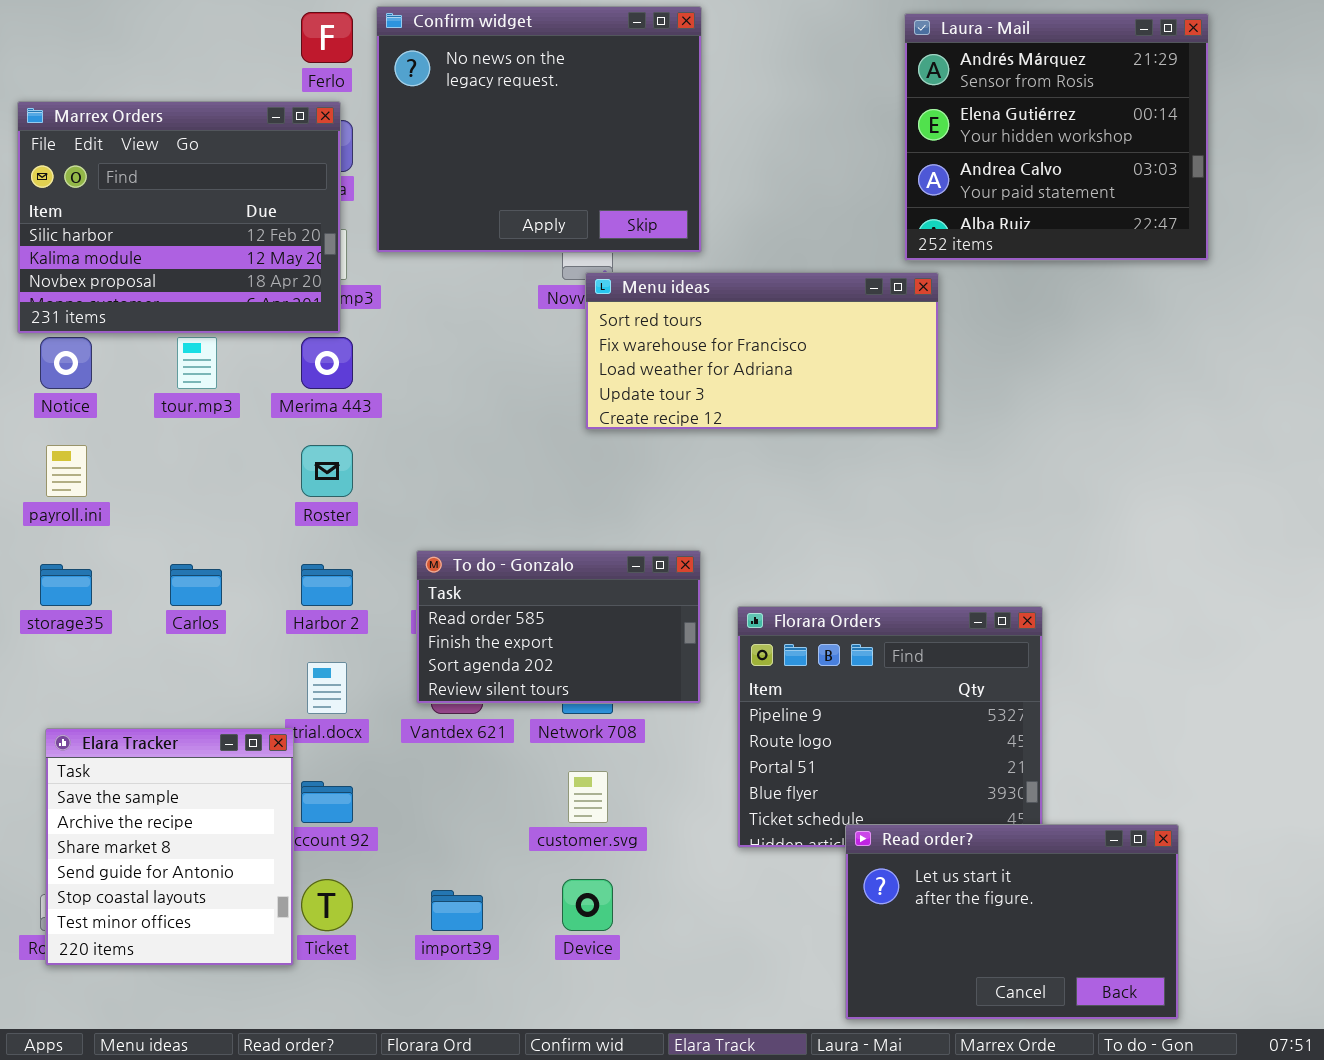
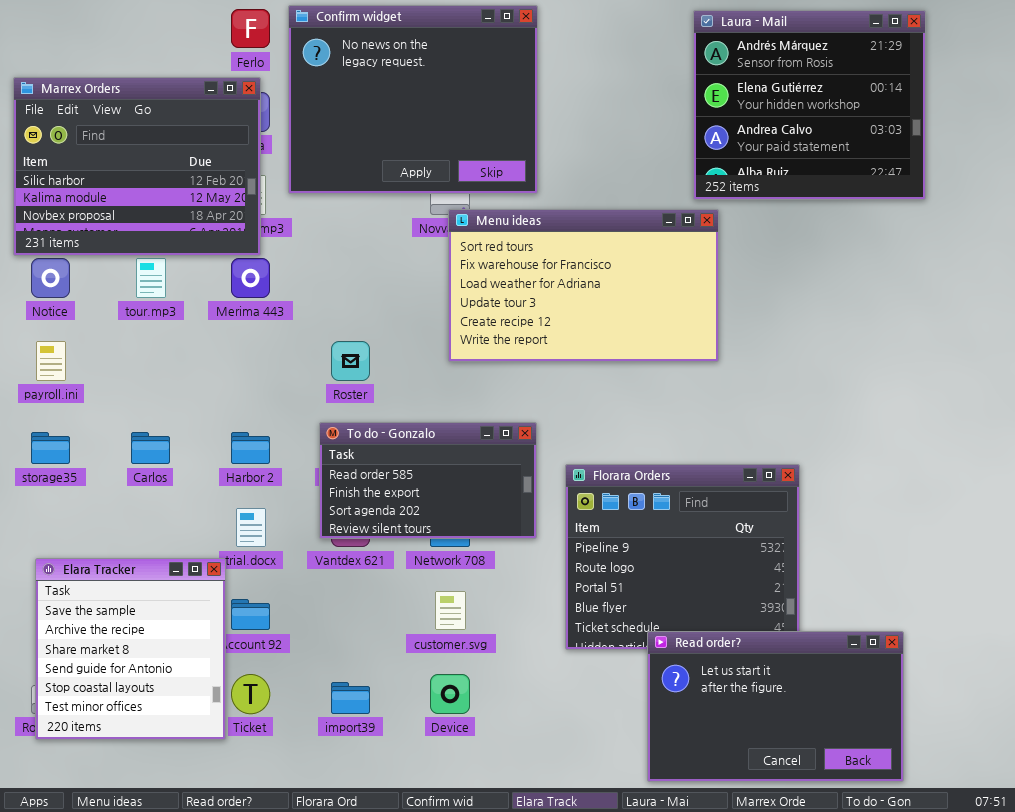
Menu ideas: [585,272,939,430] -> [448,209,719,362], resized
Roster: [301,445,353,497] -> [331,341,370,381], moved

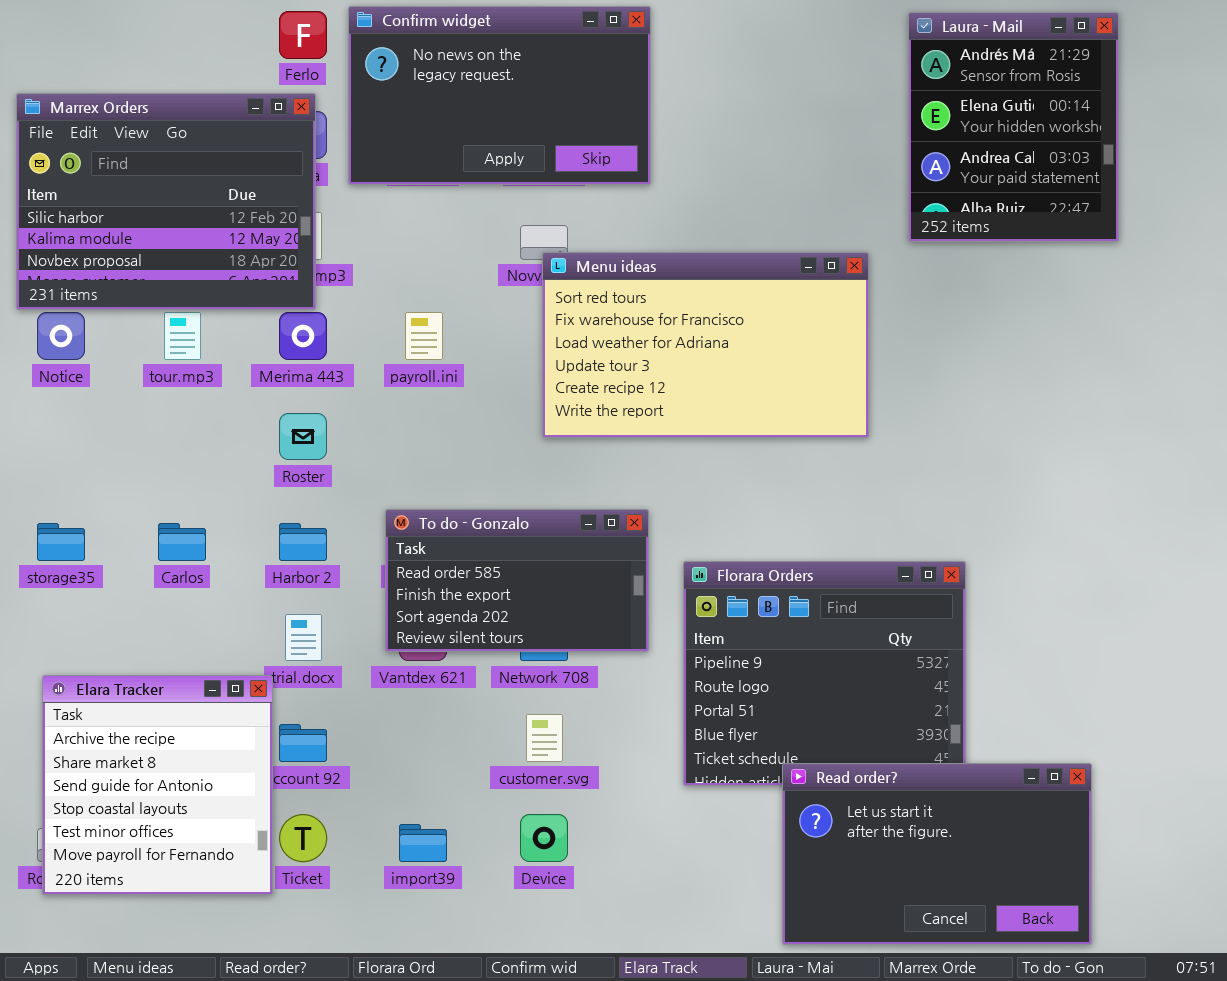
Confirm widget: [288,5,538,194] -> [348,6,651,185], resized
Laura - Mail: [693,10,926,200] -> [908,12,1119,242], resized
payroll.ini: [36,341,66,381] -> [405,312,443,360], moved
Roster: [331,341,370,381] -> [279,413,327,460], moved
Elara Tracker: [35,558,226,740] -> [42,675,273,895], scrolled down 1 row

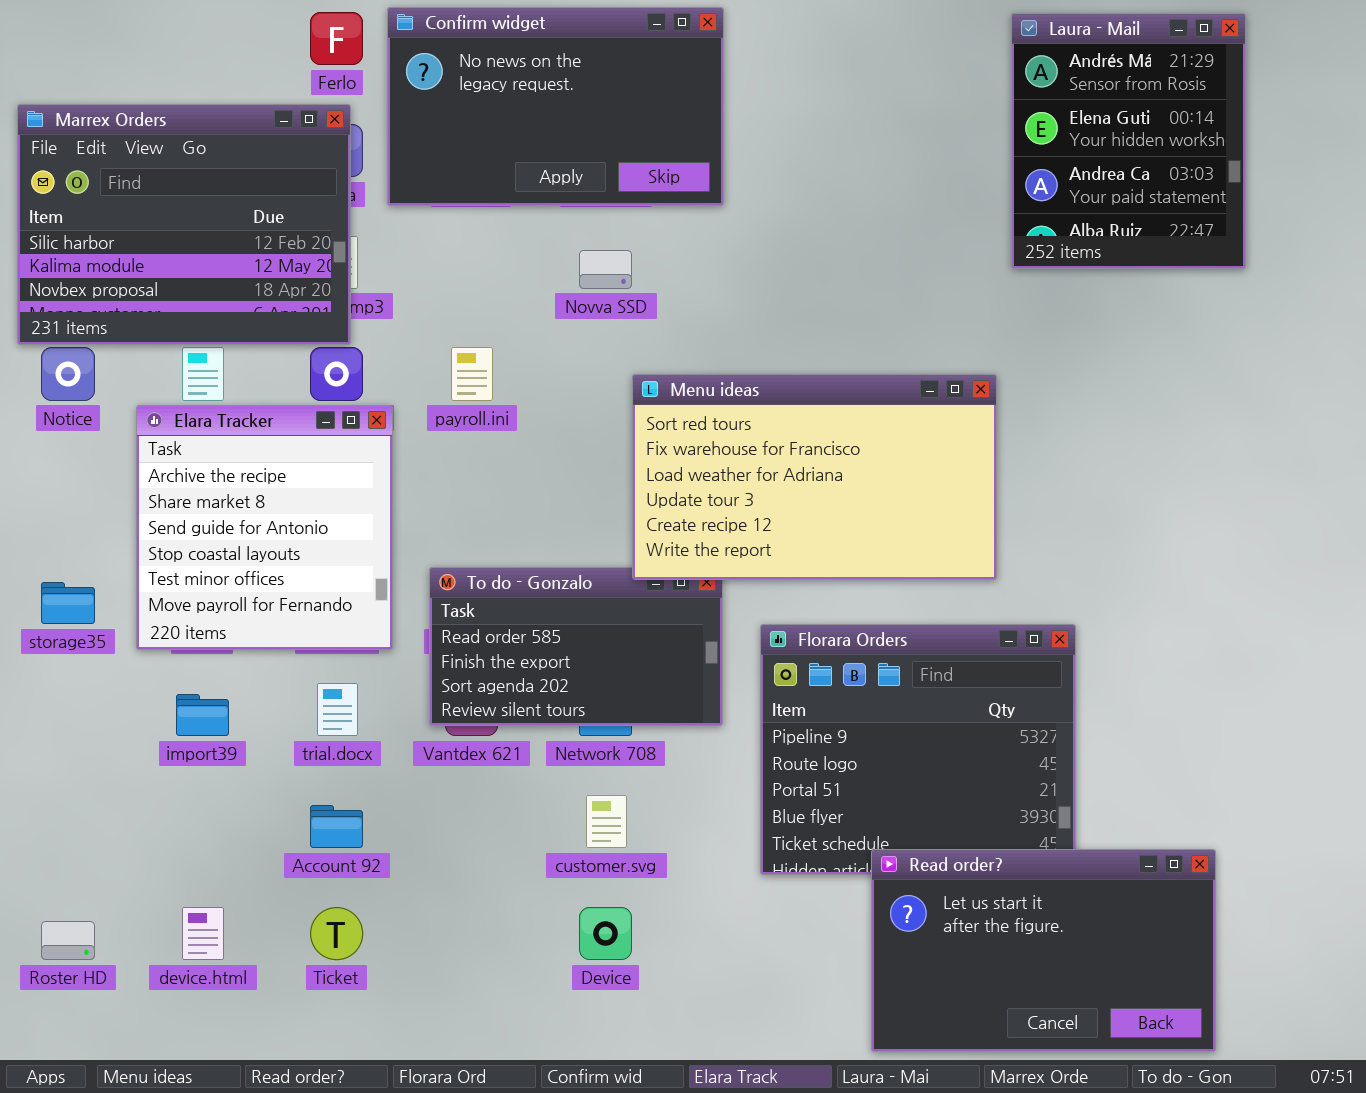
Menu ideas: [542,252,869,438] -> [632,374,997,580], moved
Elara Tracker: [42,675,273,895] -> [136,405,393,650], moved
import39: [399,824,447,862] -> [176,694,229,736], moved

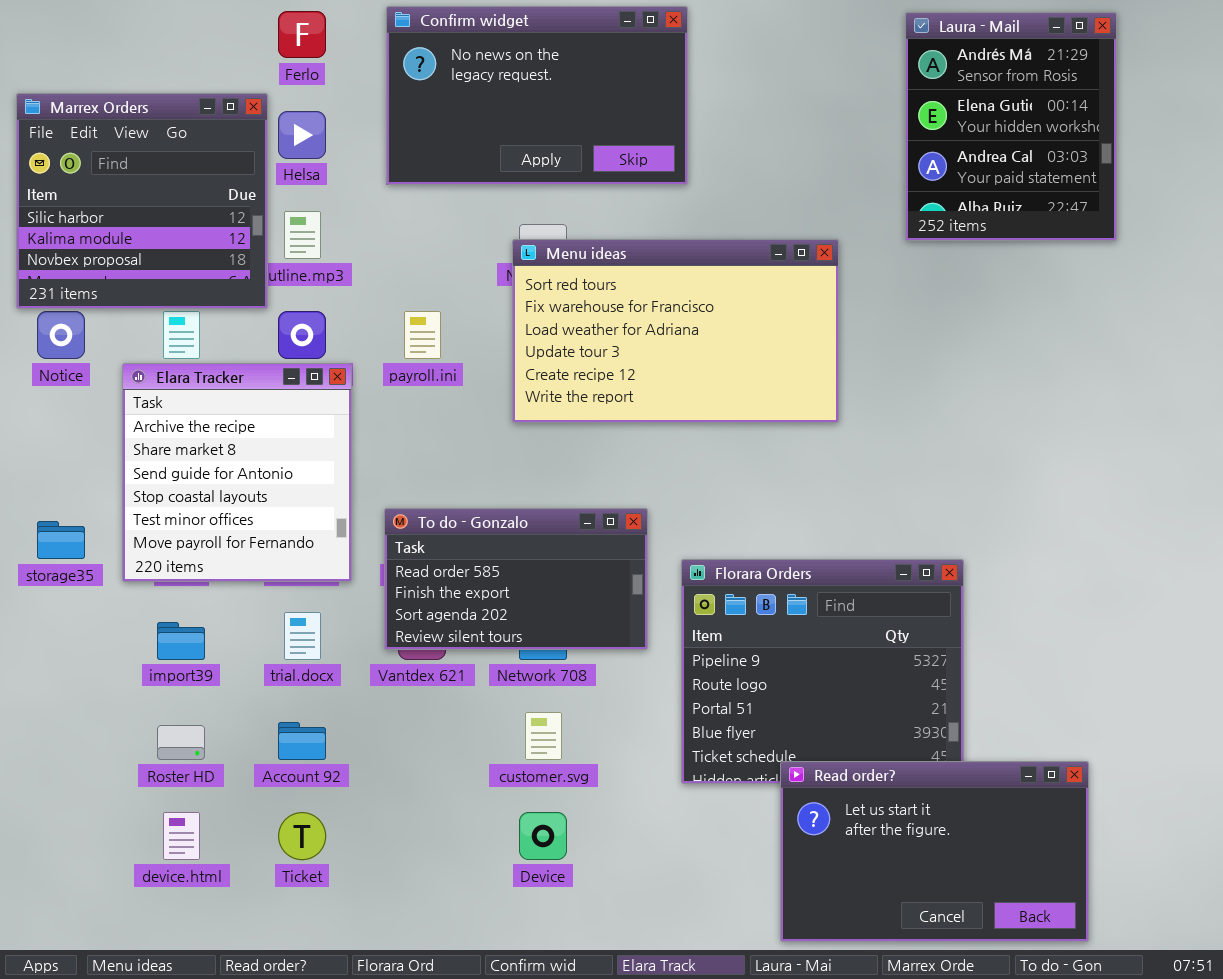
Confirm widget: [387,7,724,206] -> [386,6,688,185], moved
Marrex Orders: [17,104,351,345] -> [16,93,268,309], resized
Menu ideas: [632,374,997,580] -> [512,239,839,423], moved
Roster HD: [41,921,95,960] -> [157,725,205,760], moved

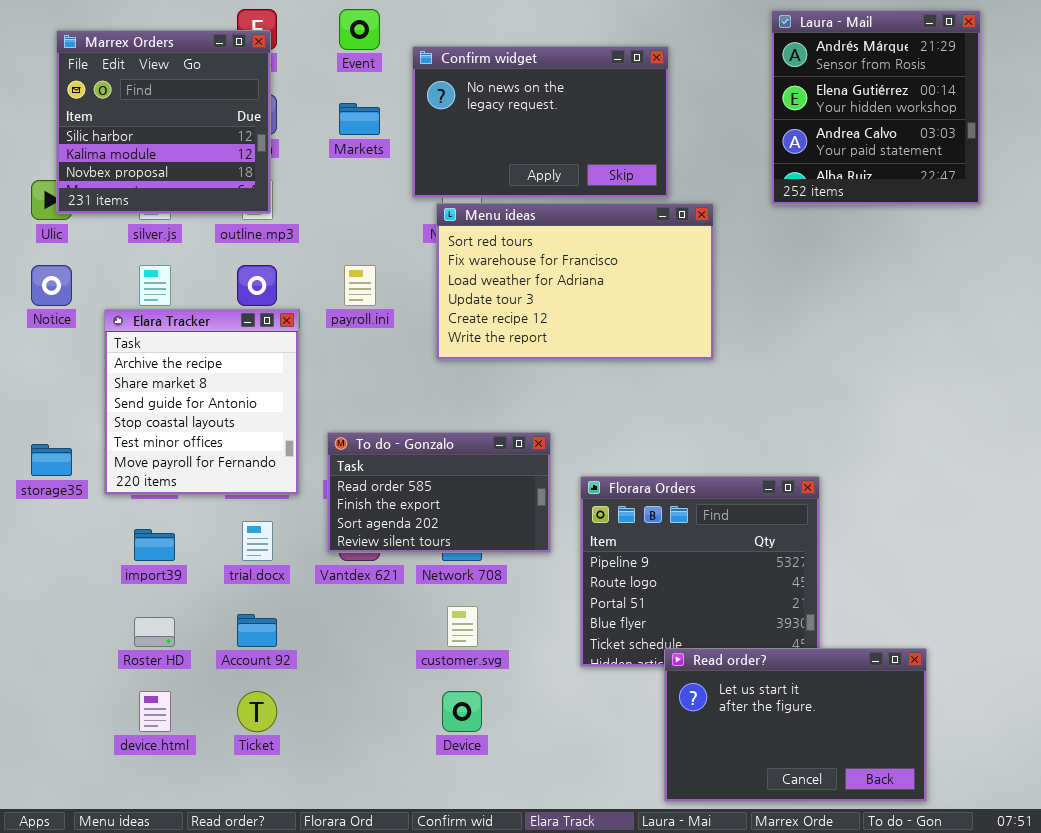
Confirm widget: [386,6,688,185] -> [412,46,669,198], moved
Laura - Mail: [905,12,1117,241] -> [771,10,981,205], resized
Marrex Orders: [16,93,268,309] -> [56,30,271,214], moved

